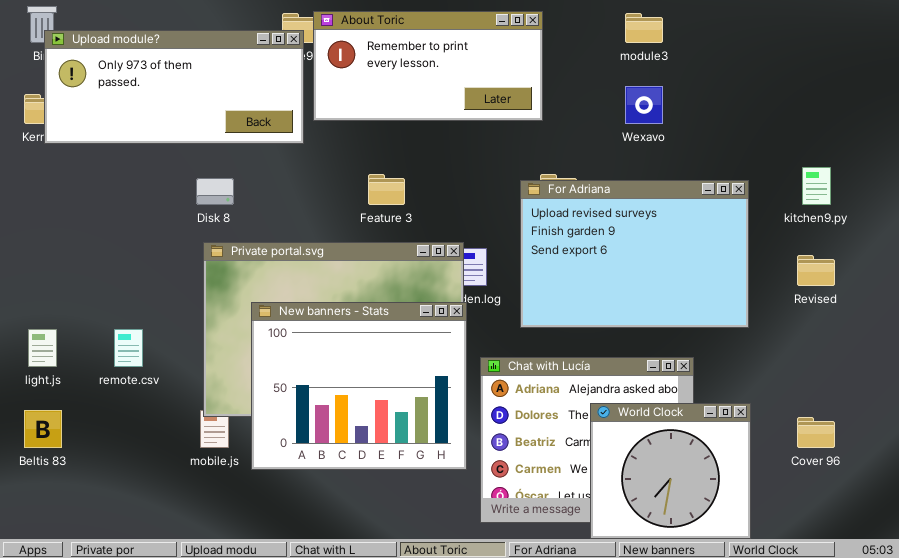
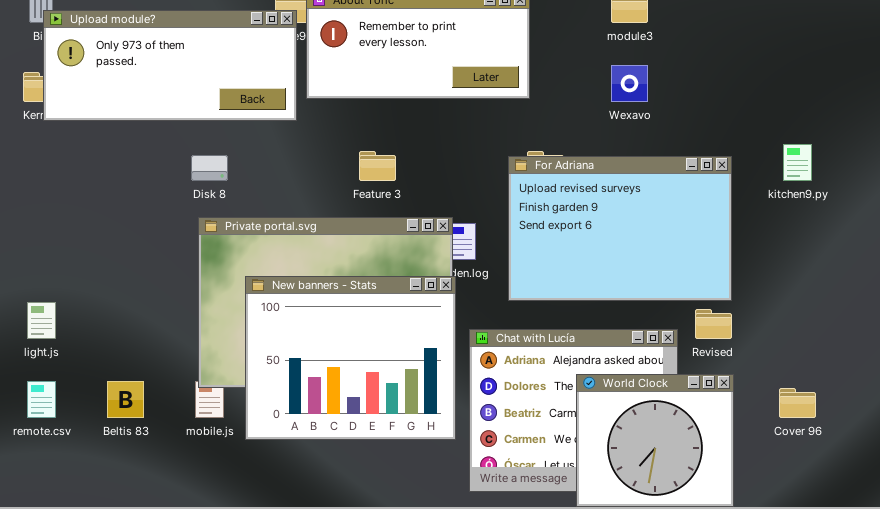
Revised: [797,255,835,286] -> [695,309,732,339], moved
remote.csv: [114,329,143,367] -> [27,381,56,418], moved
Beltis 83: [24,410,62,448] -> [107,381,144,418], moved

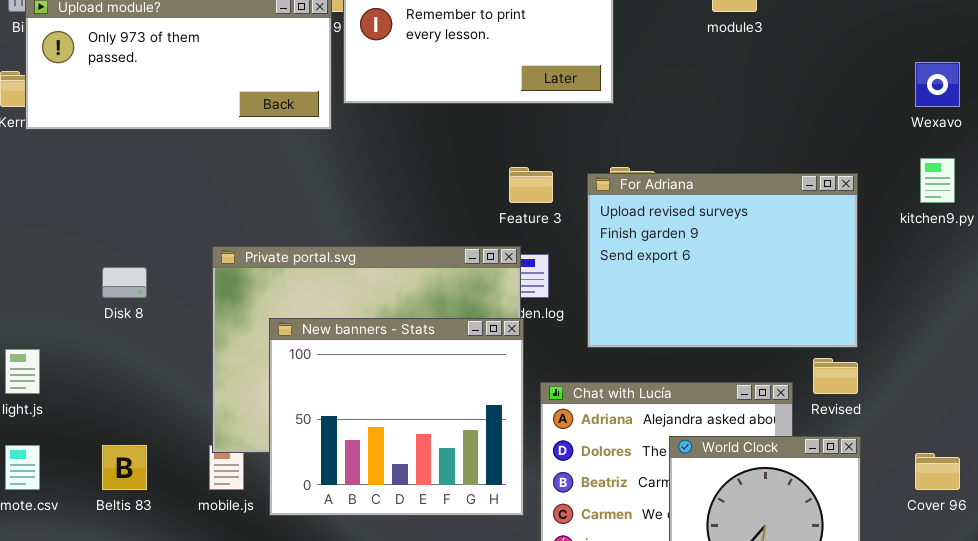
Wexavo: [611,65,648,102] -> [915,62,960,107], moved
Feature 3: [359,151,396,181] -> [509,167,553,203], moved
Disk 8: [191,155,228,181] -> [102,267,147,298], moved

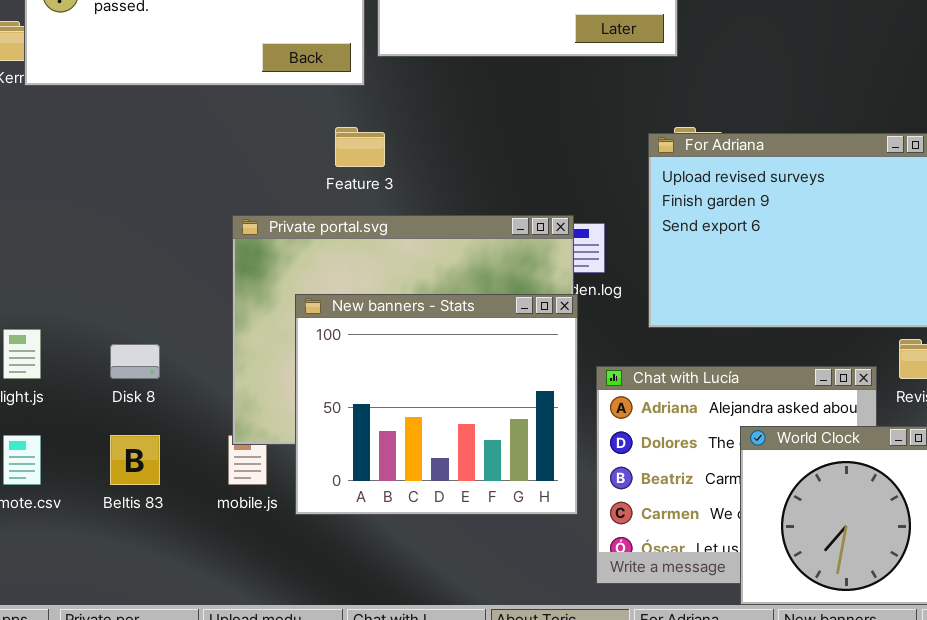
Feature 3: [509,167,553,203] -> [335,127,385,167], moved
Disk 8: [102,267,147,298] -> [110,344,160,379], moved

